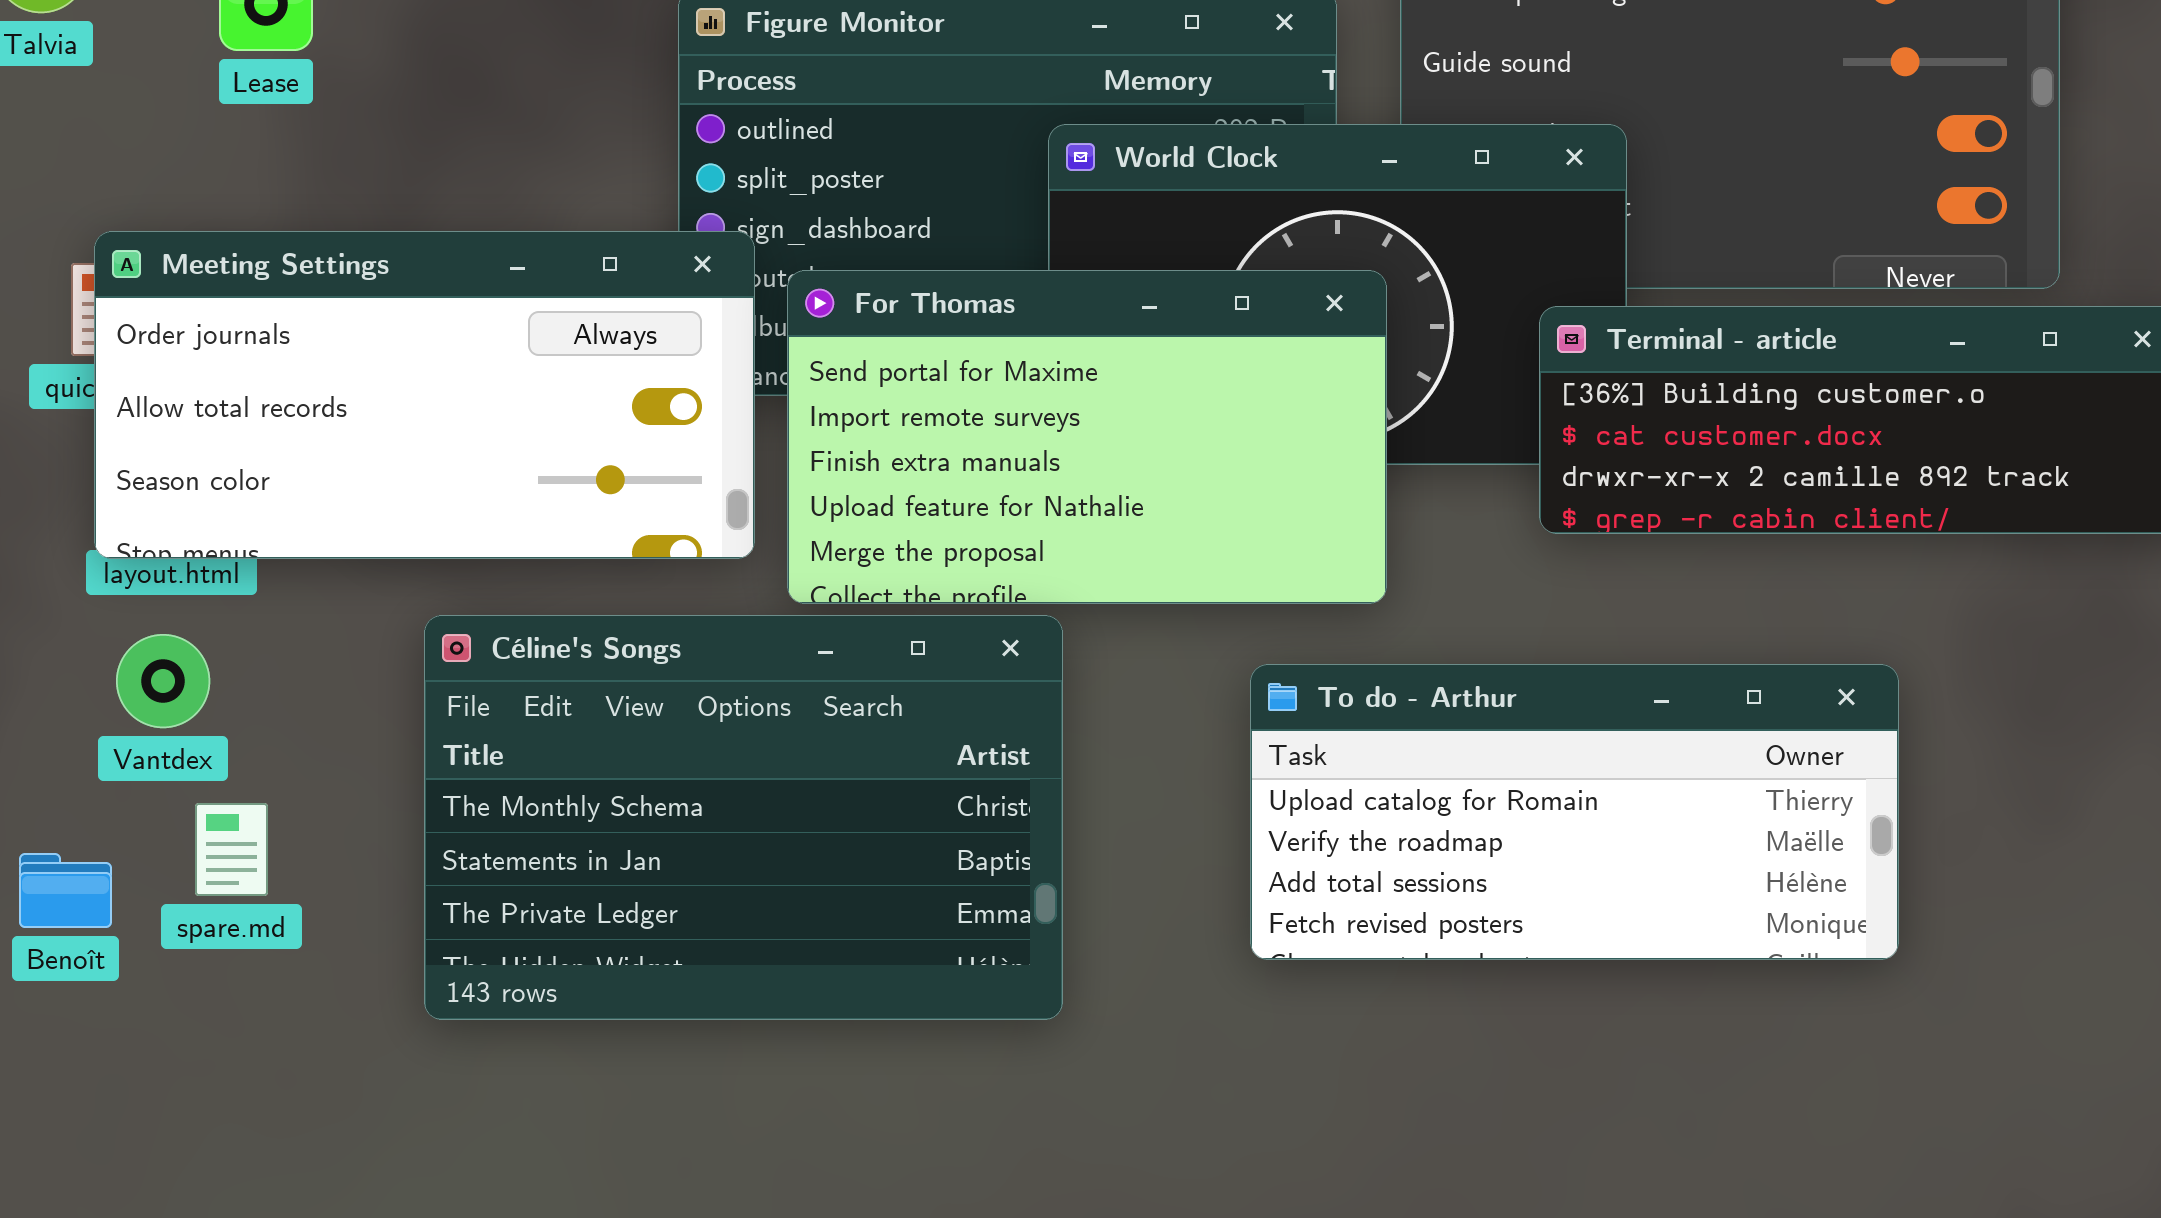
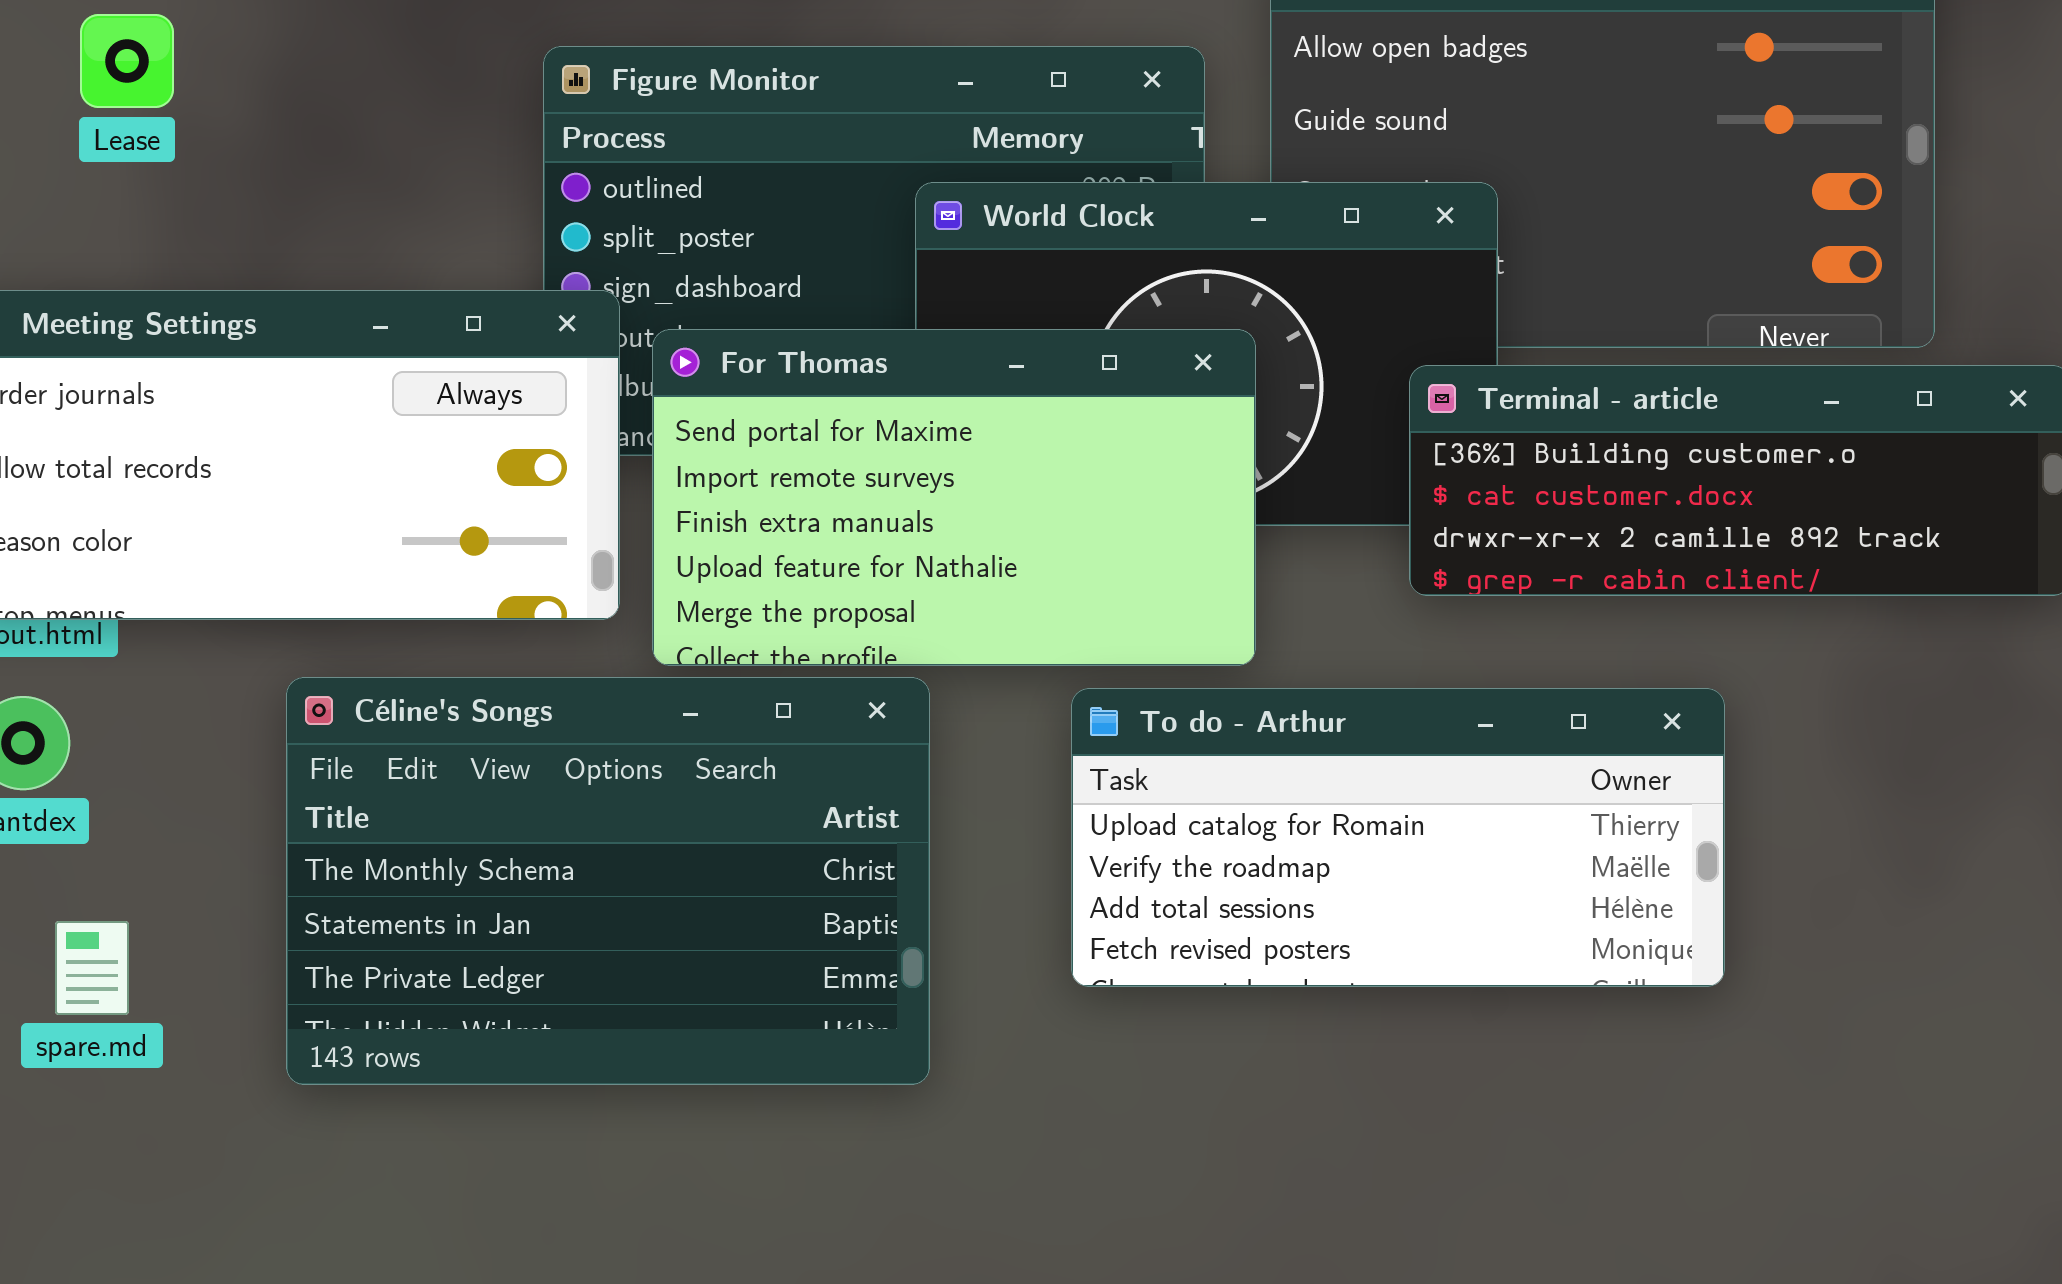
To do - Arthur: [1250,664,1899,960] -> [1071,688,1725,987], moved
spare.md: [195,803,268,896] -> [55,921,129,1015], moved

